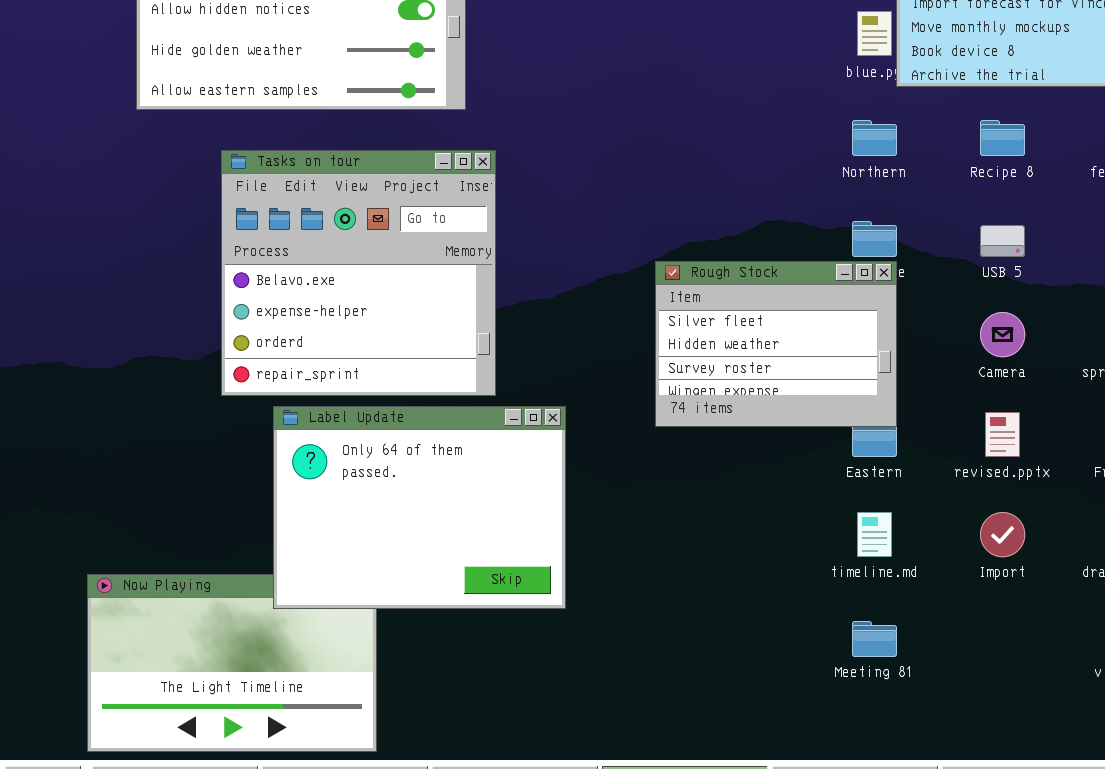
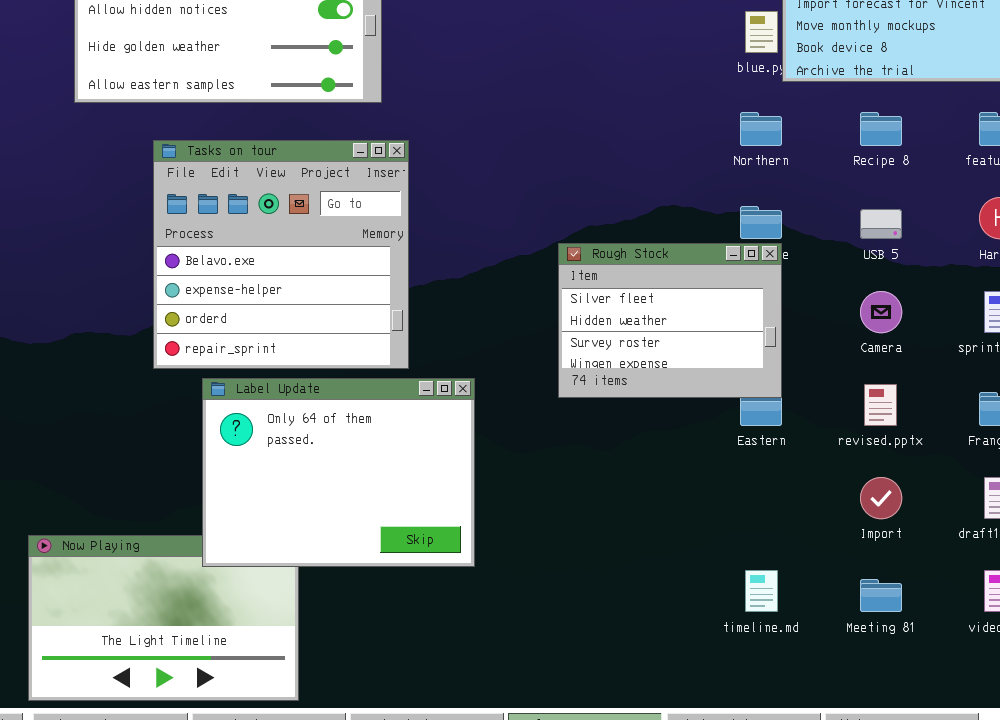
timeline.md: [857,512,892,557] -> [745,570,778,612], moved
Meeting 81: [852,621,897,657] -> [860,579,902,612], moved

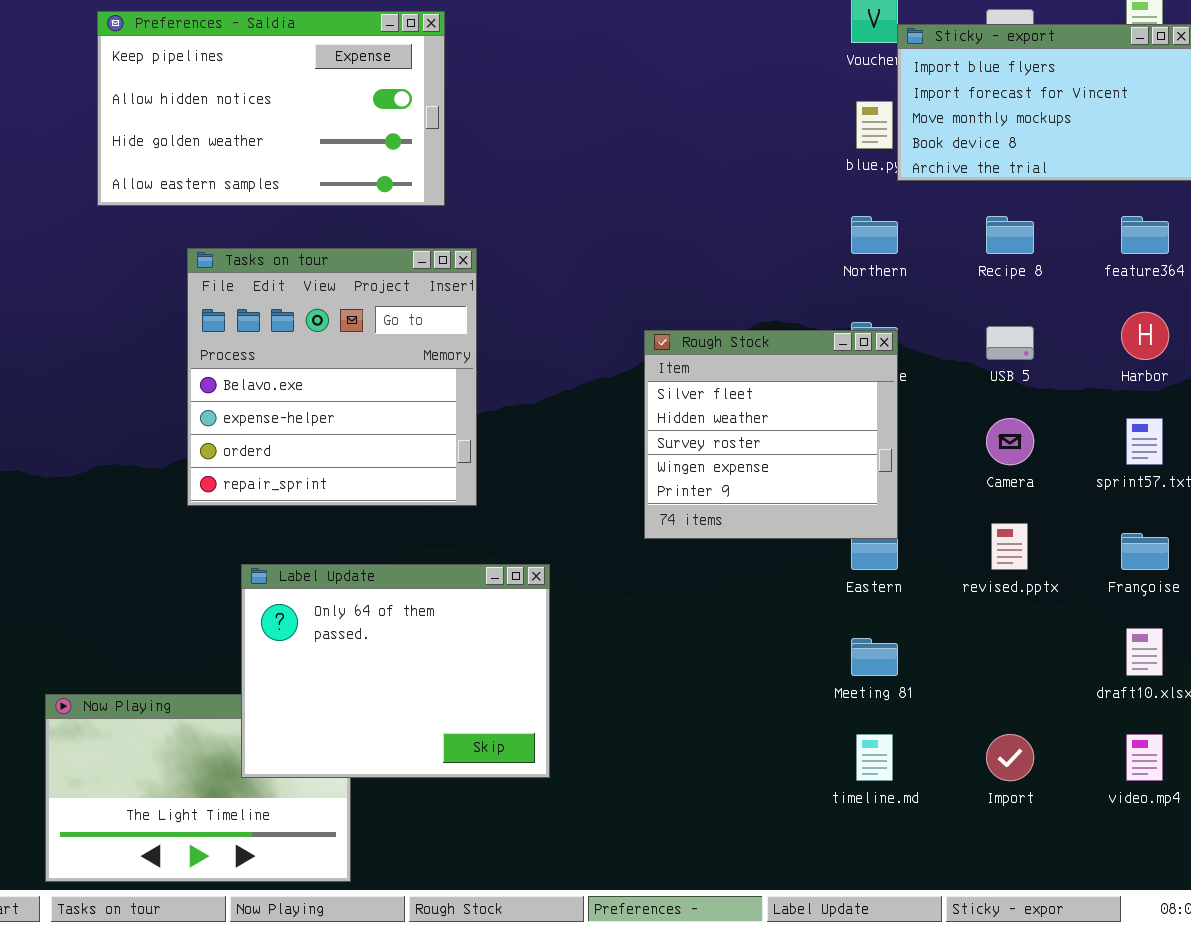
Rough Stock: [558,243,782,398] -> [644,330,898,539], resized
Label Update: [202,378,475,567] -> [241,564,550,778], moved
Import: [860,477,902,519] -> [986,734,1034,781], moved
Meeting 81: [860,579,902,612] -> [851,638,898,676], moved

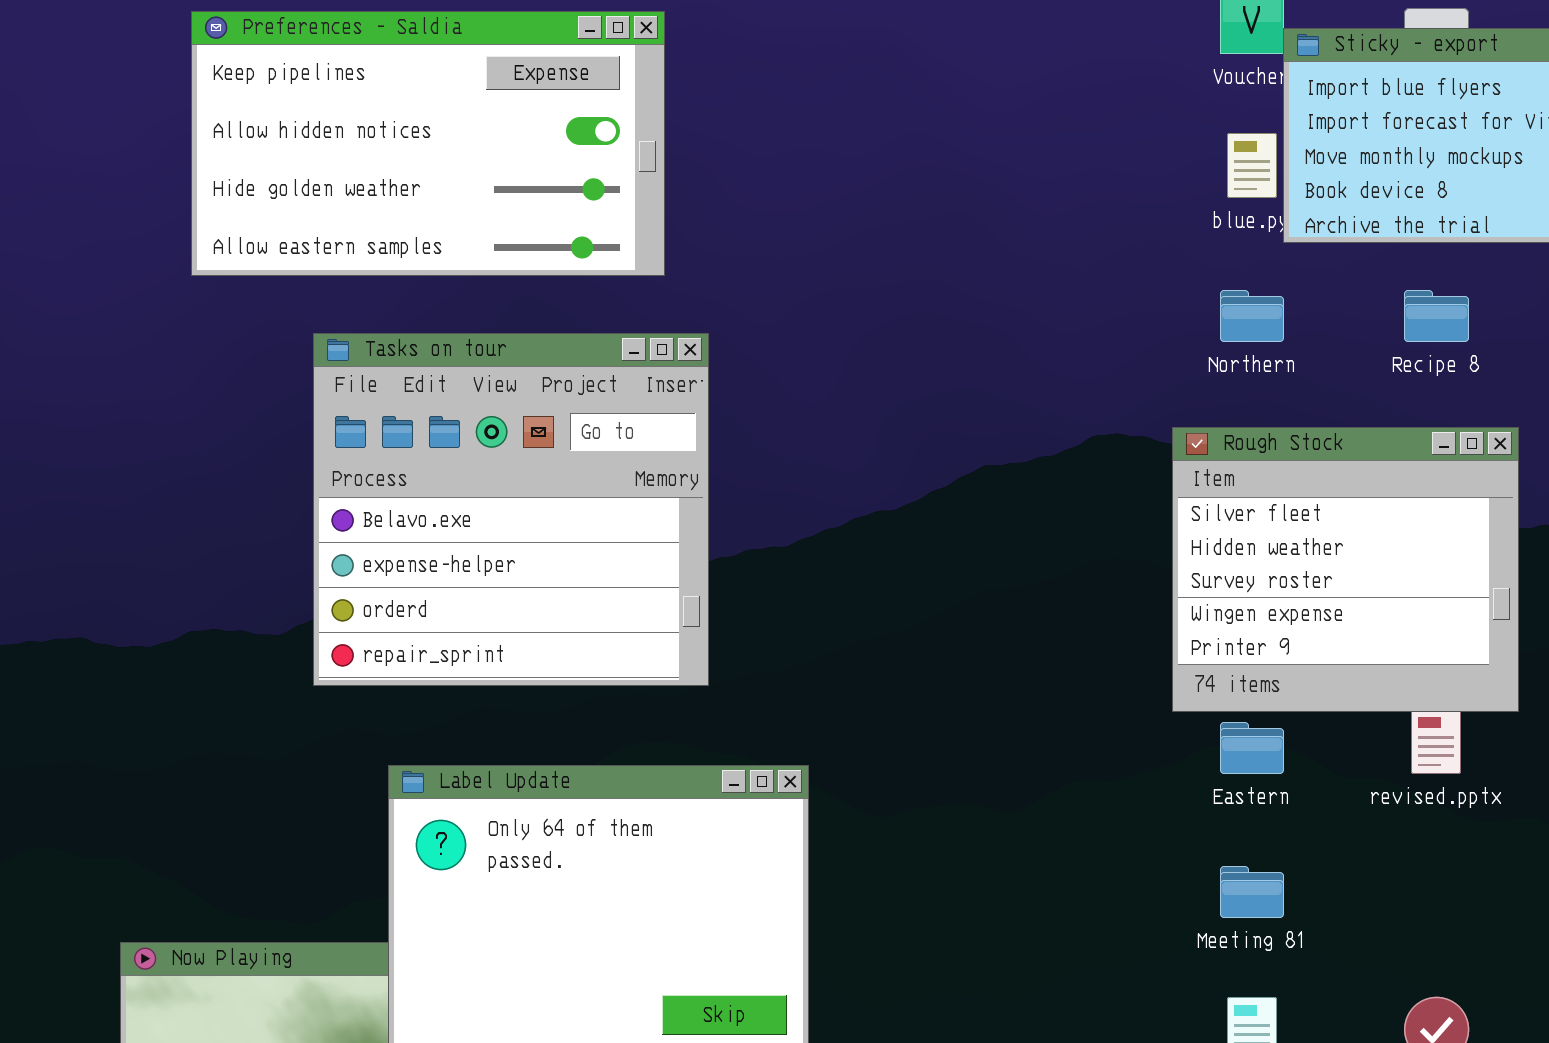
Rough Stock: [644,330,898,539] -> [1172,427,1519,712], moved

